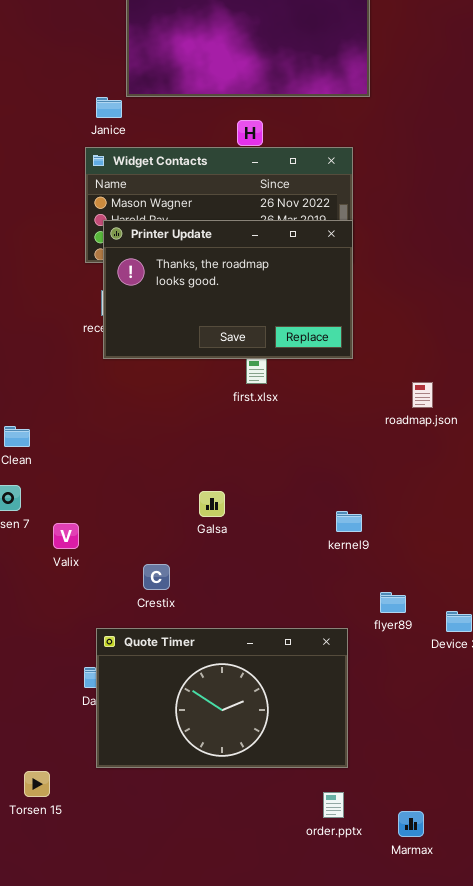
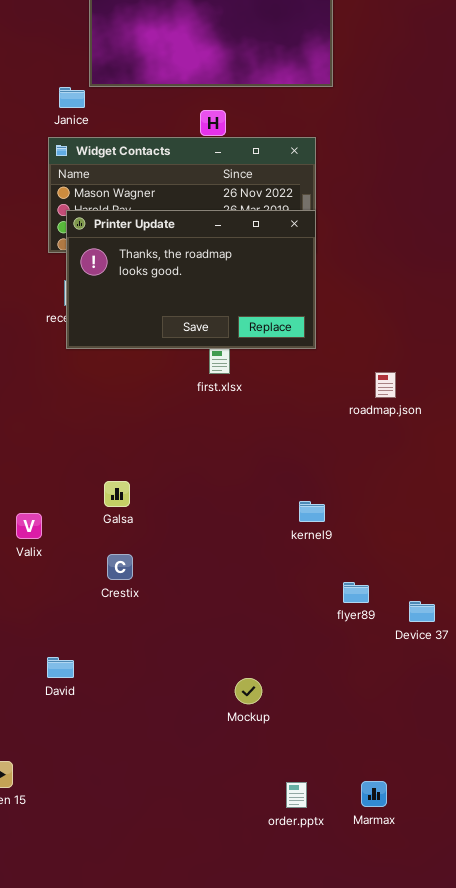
Galsa: [199,491,225,517] -> [104,481,130,507], moved
Quote Timer: [96,628,348,768] -> none, closed
Marmax: [398,811,424,837] -> [361,781,387,807], moved

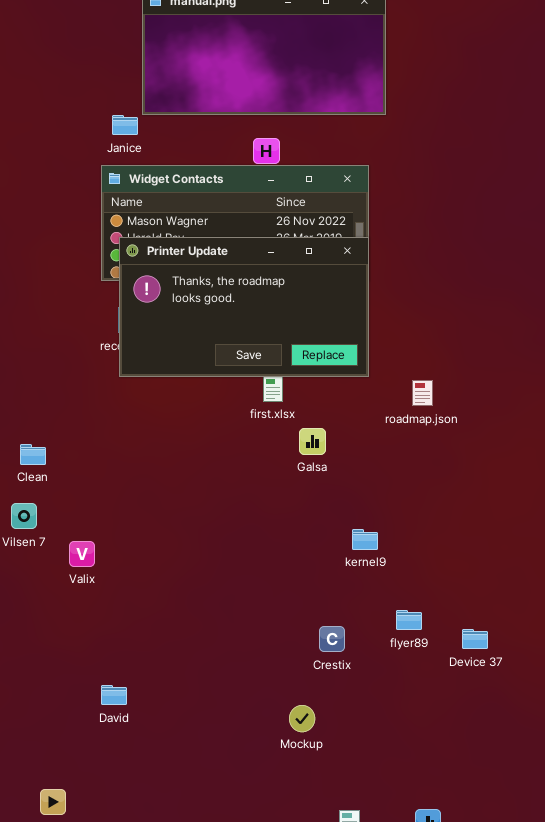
roadmap.json: [375,372,396,398] -> [412,380,433,406], moved
Galsa: [104,481,130,507] -> [299,428,326,455], moved
Crestix: [107,554,133,580] -> [319,626,345,652], moved

